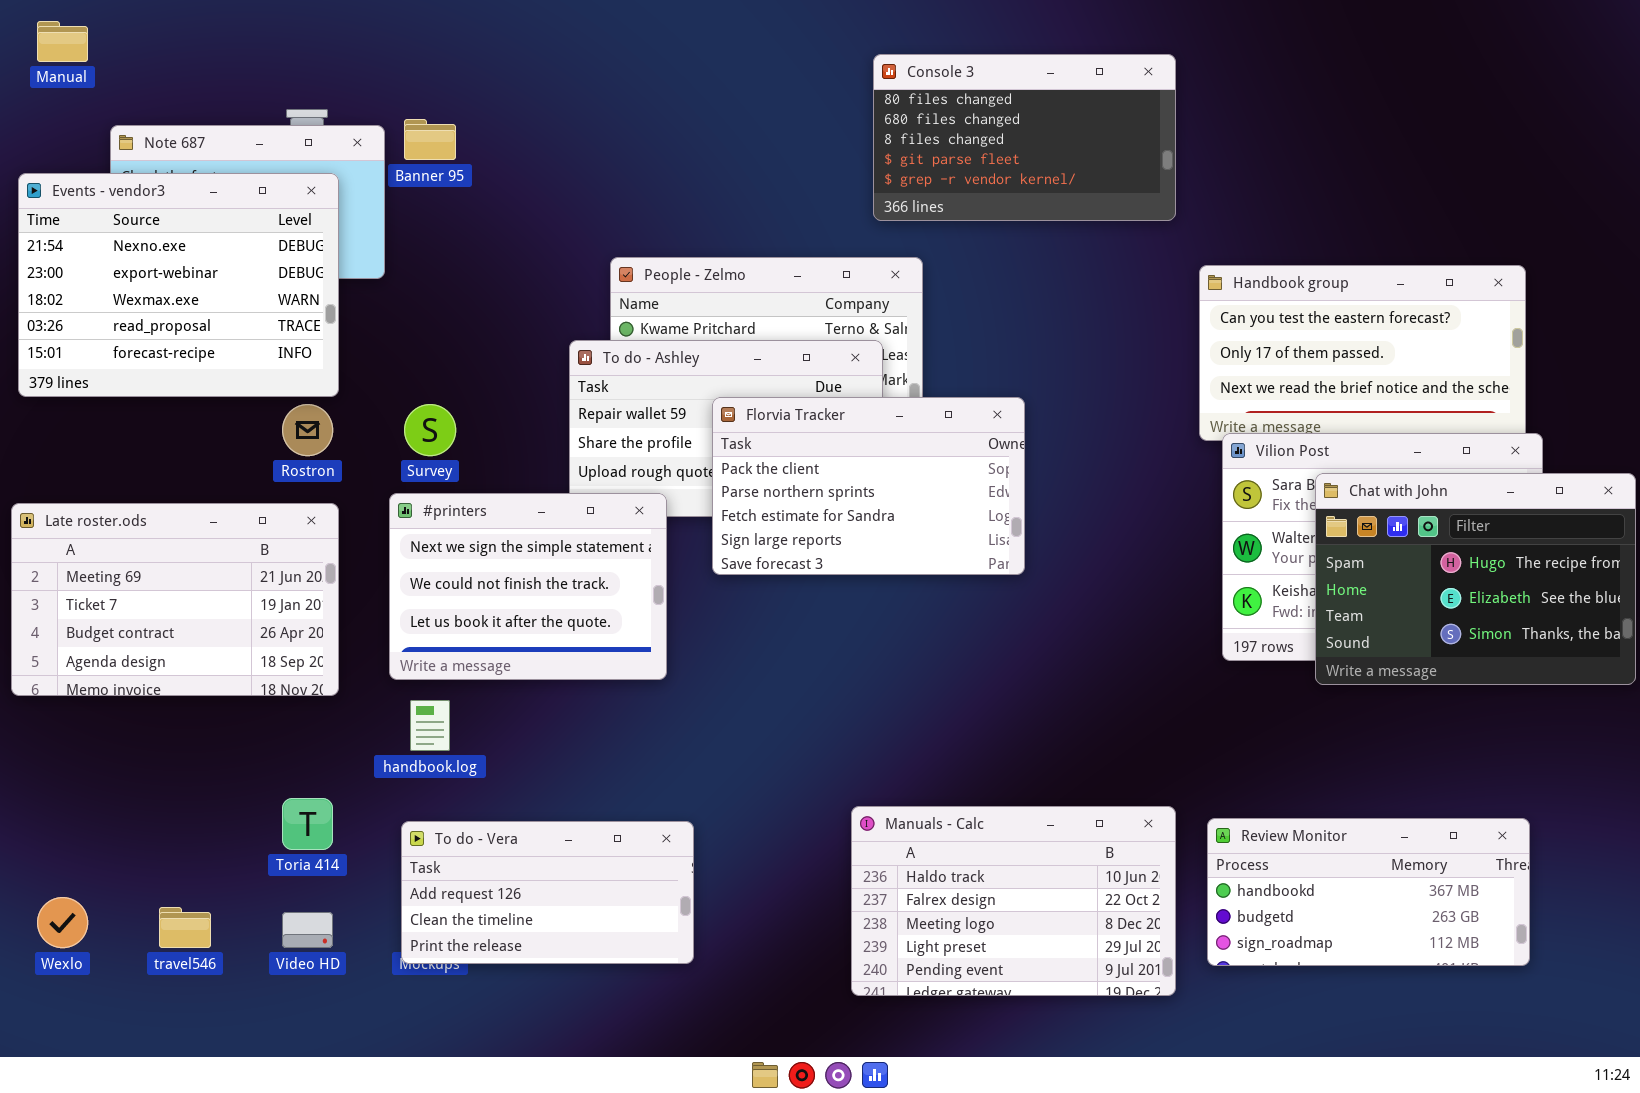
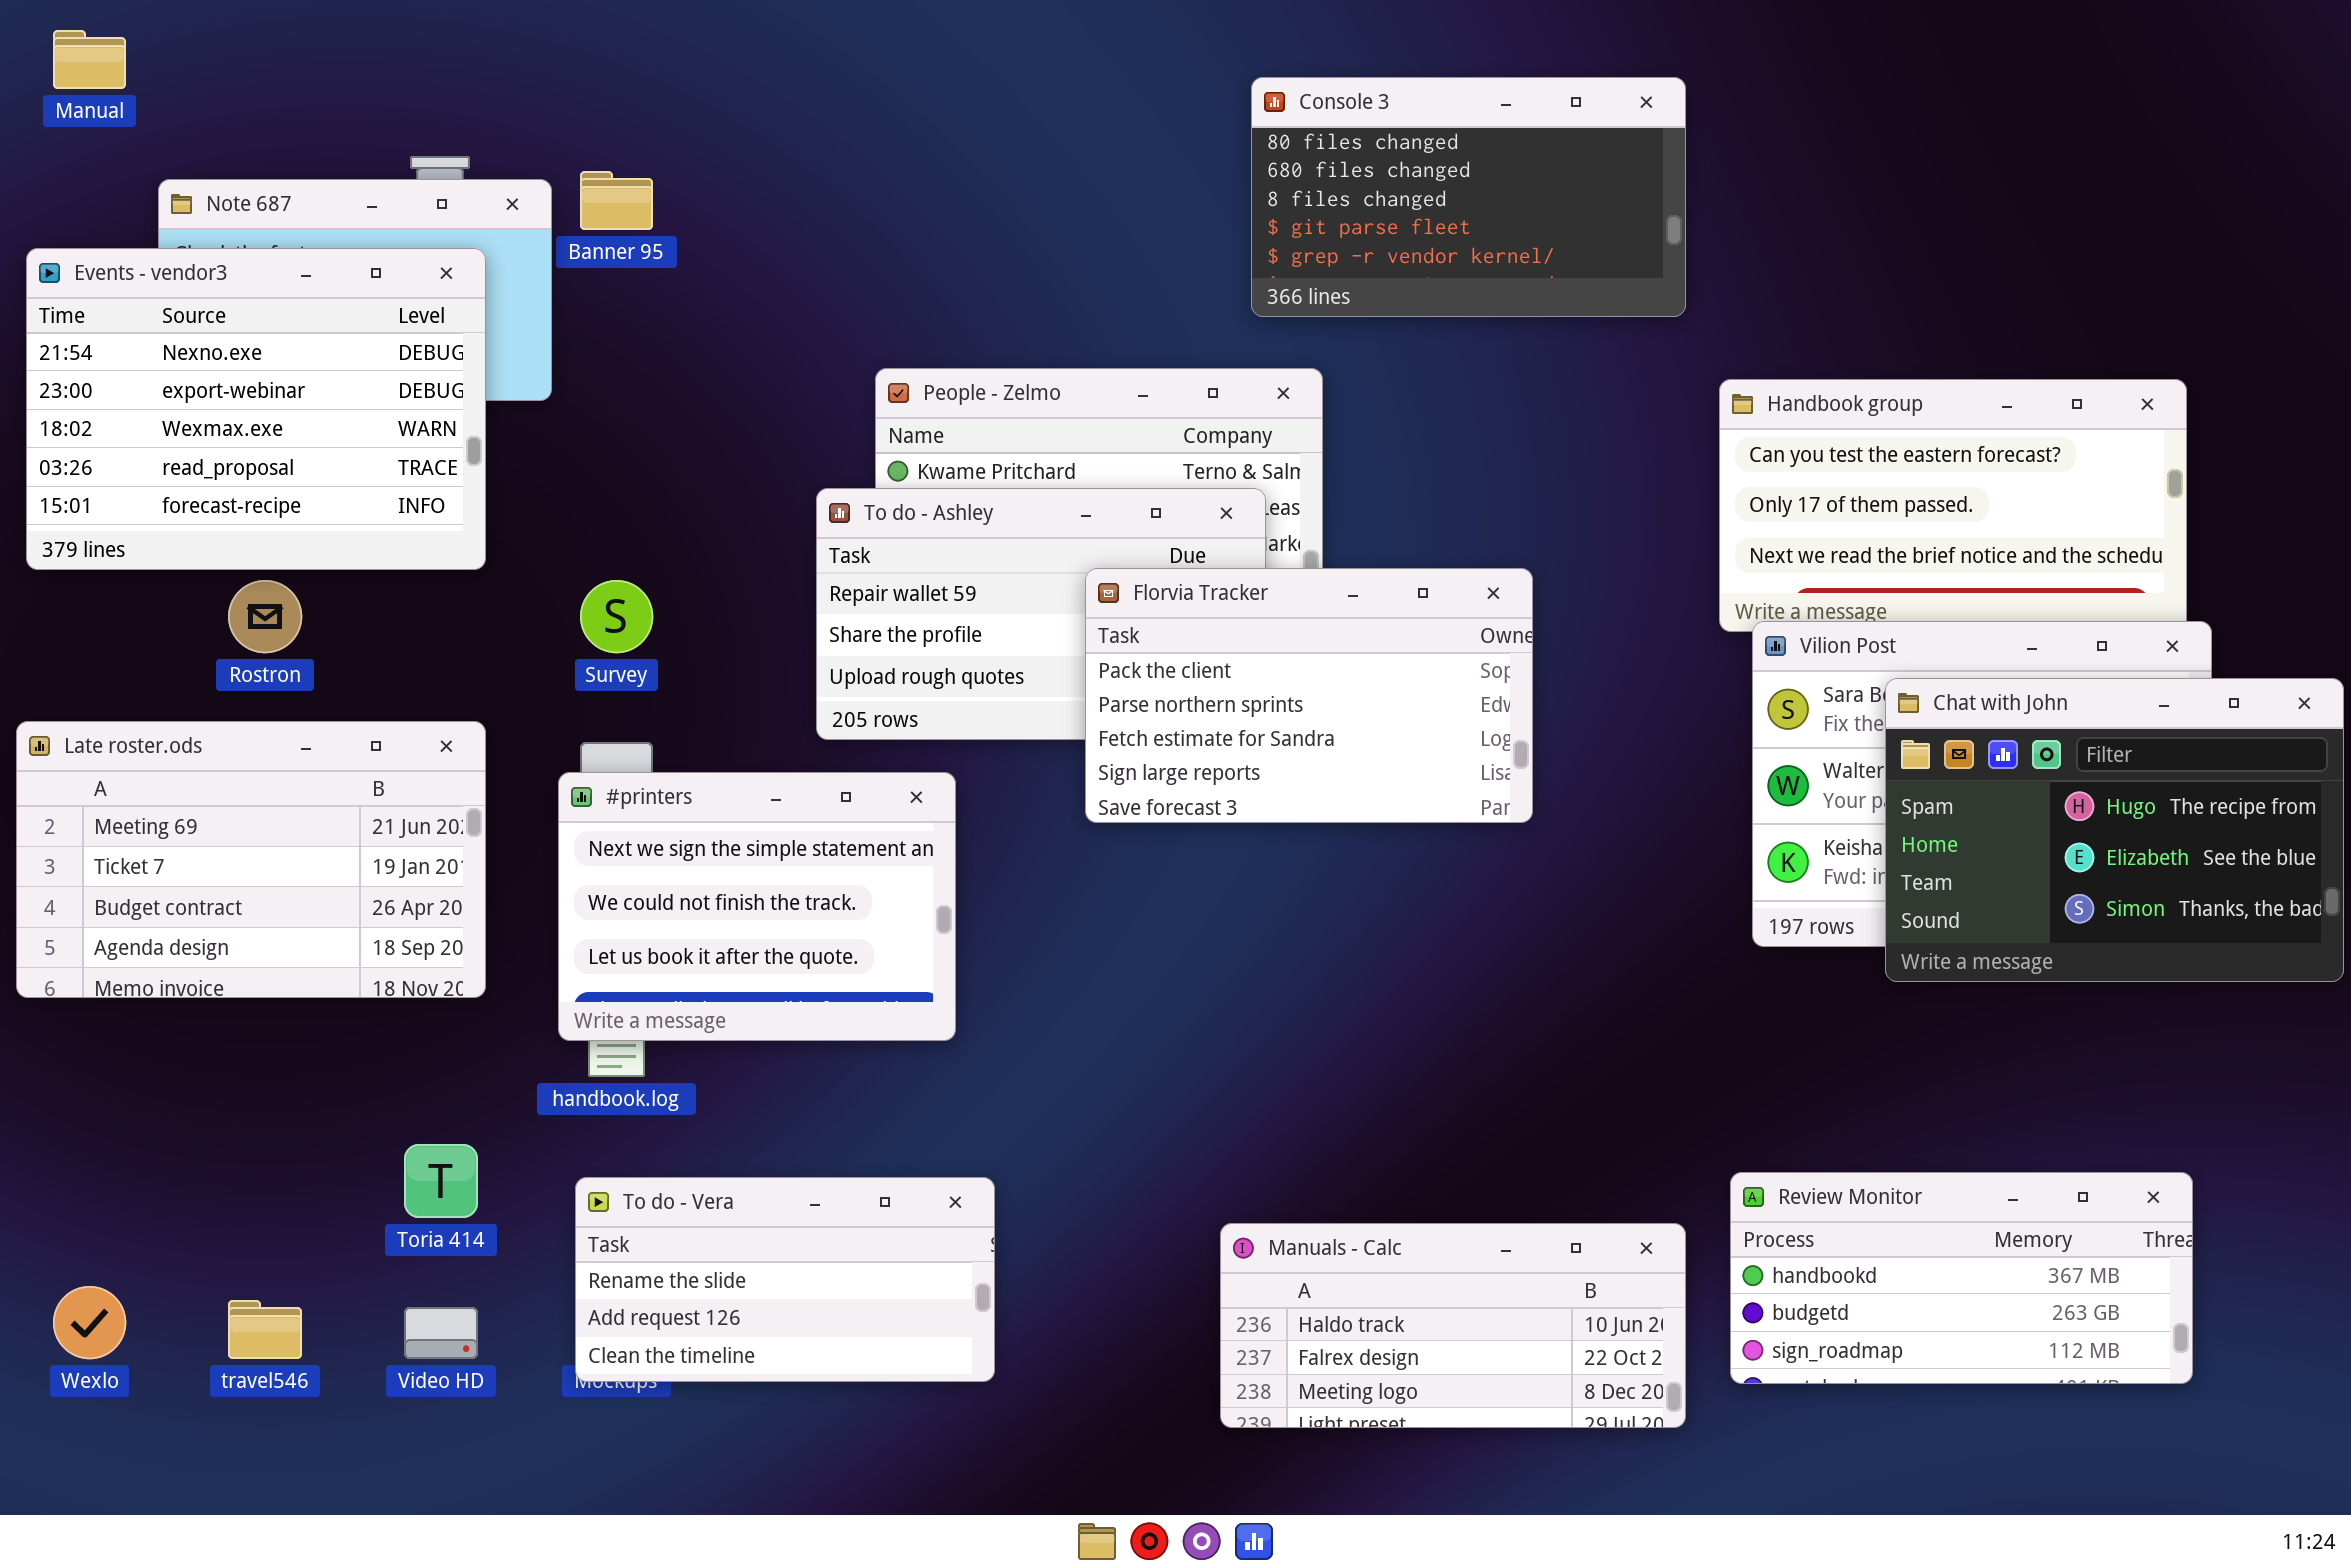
Florvia Tracker: [712,397,1025,575] -> [1085,568,1533,823], moved
Rostron: [282,404,333,456] -> [228,580,302,653], moved
#printers: [389,493,667,680] -> [558,772,956,1041], moved
Manuals - Calc: [851,806,1176,996] -> [1220,1223,1686,1428], resized
To do - Vera: [401,821,694,964] -> [575,1177,995,1382], scrolled up 1 row

